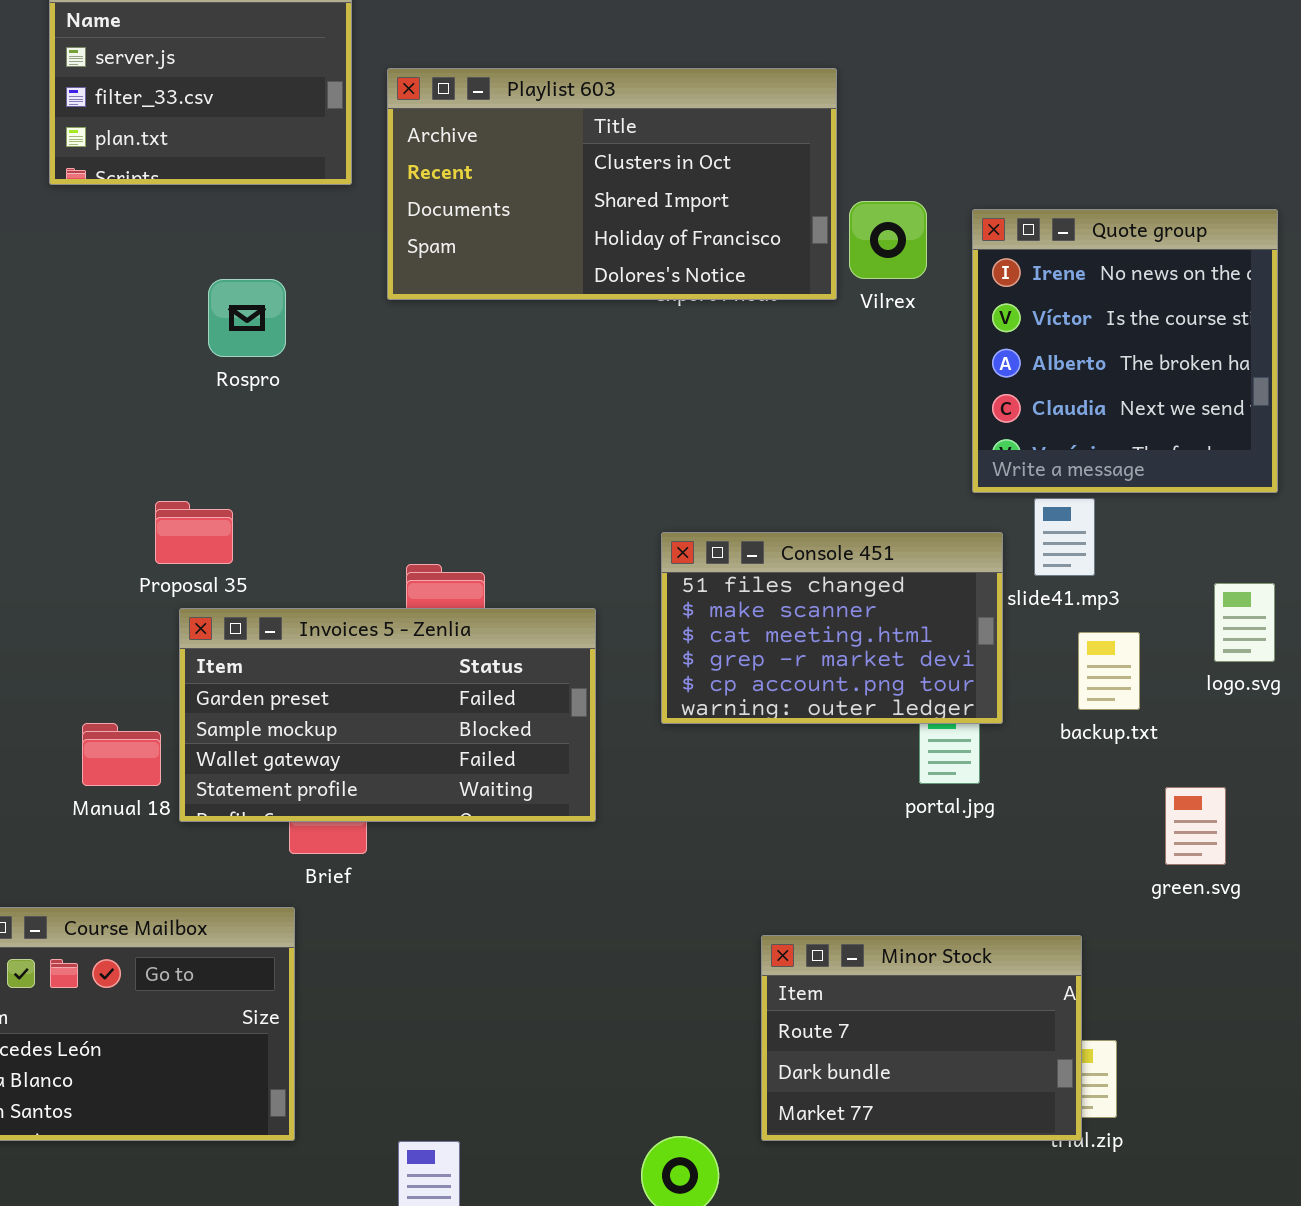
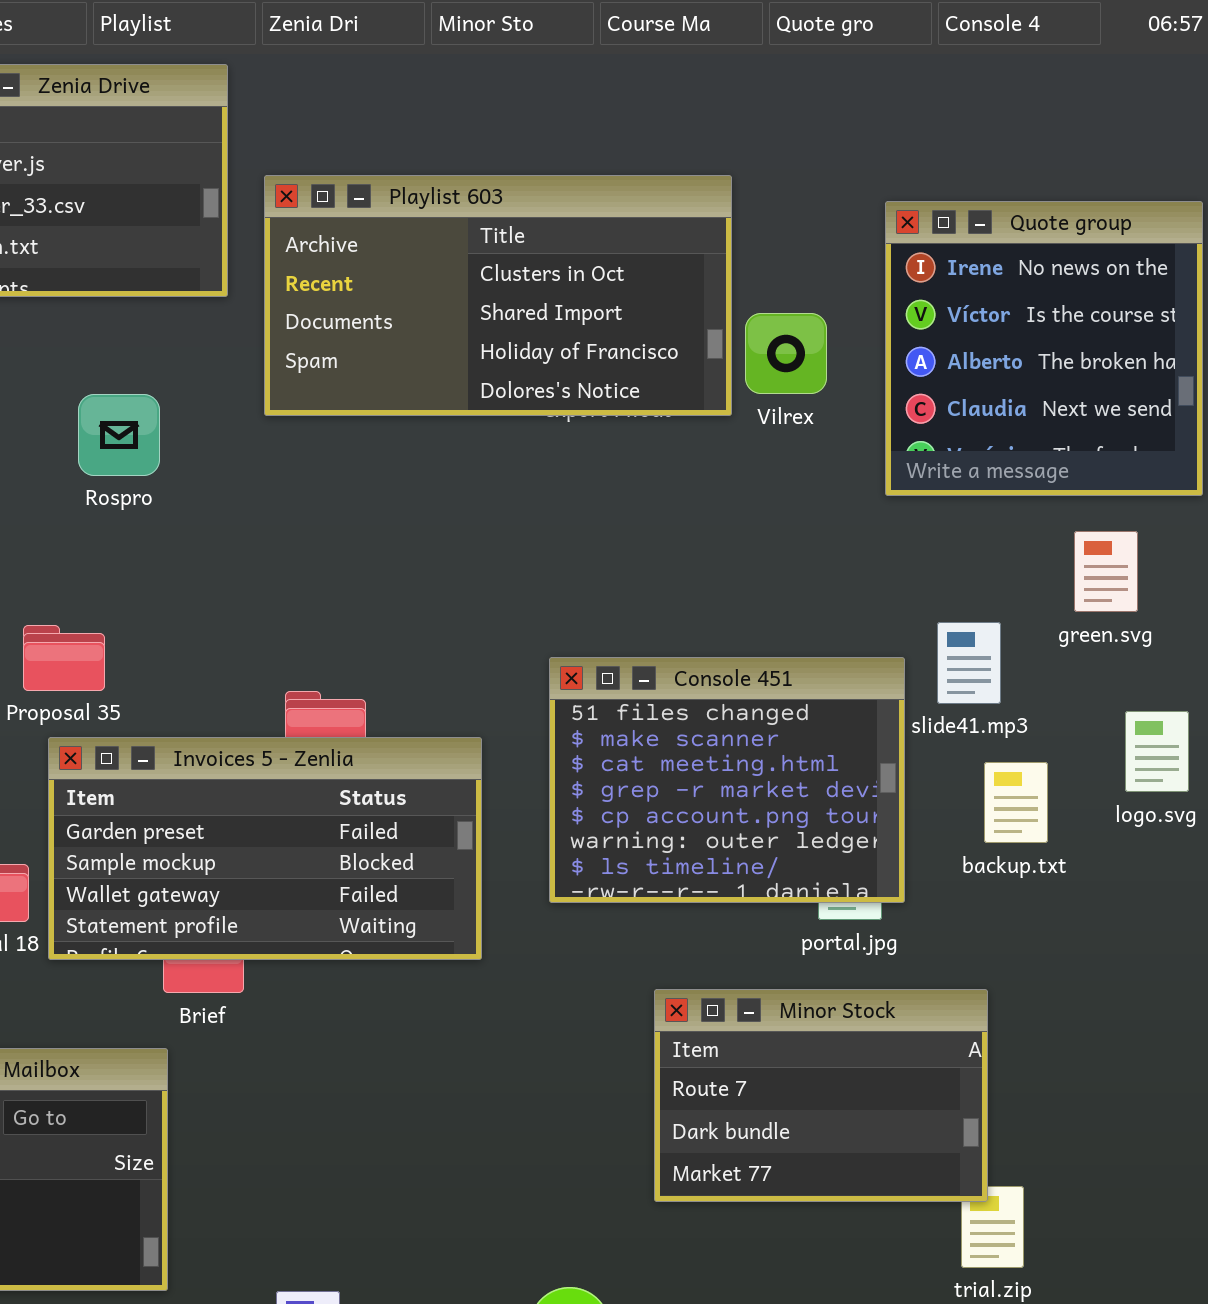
Quote group: [972,209,1278,493] -> [885,201,1203,496], moved
Console 451: [661,532,1003,724] -> [549,657,905,903], resized
green.svg: [1165,787,1226,865] -> [1074,531,1138,612], moved
Minor Stock: [761,935,1082,1141] -> [654,989,988,1202], moved

